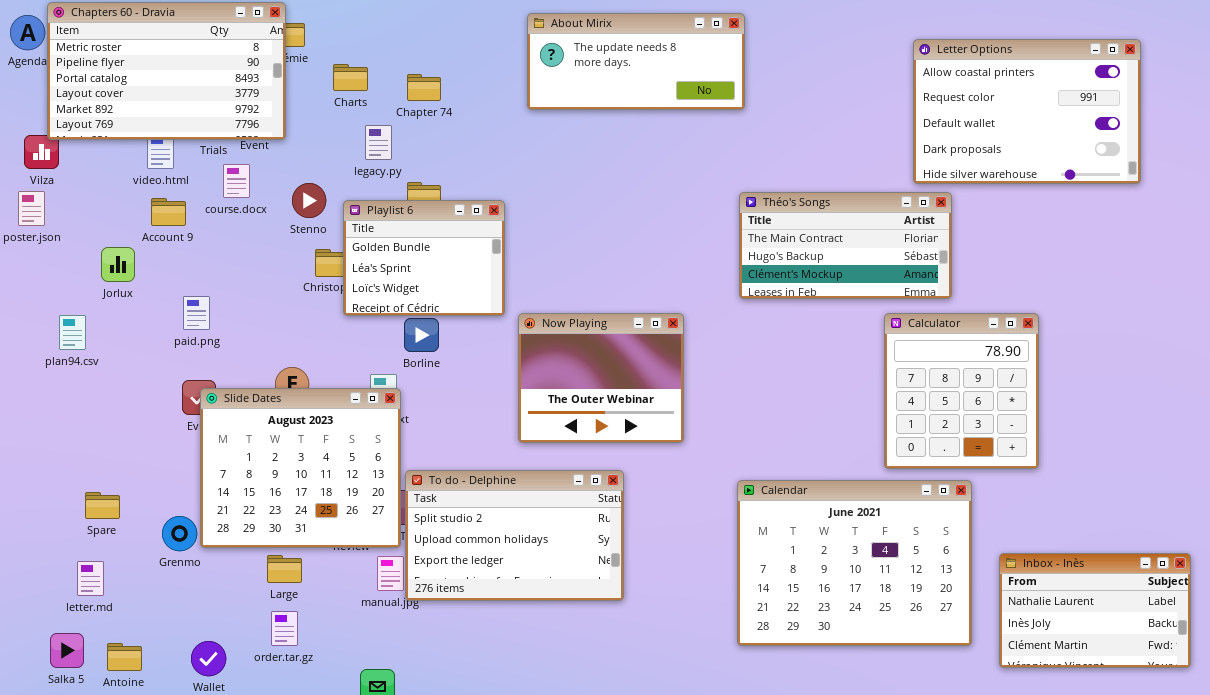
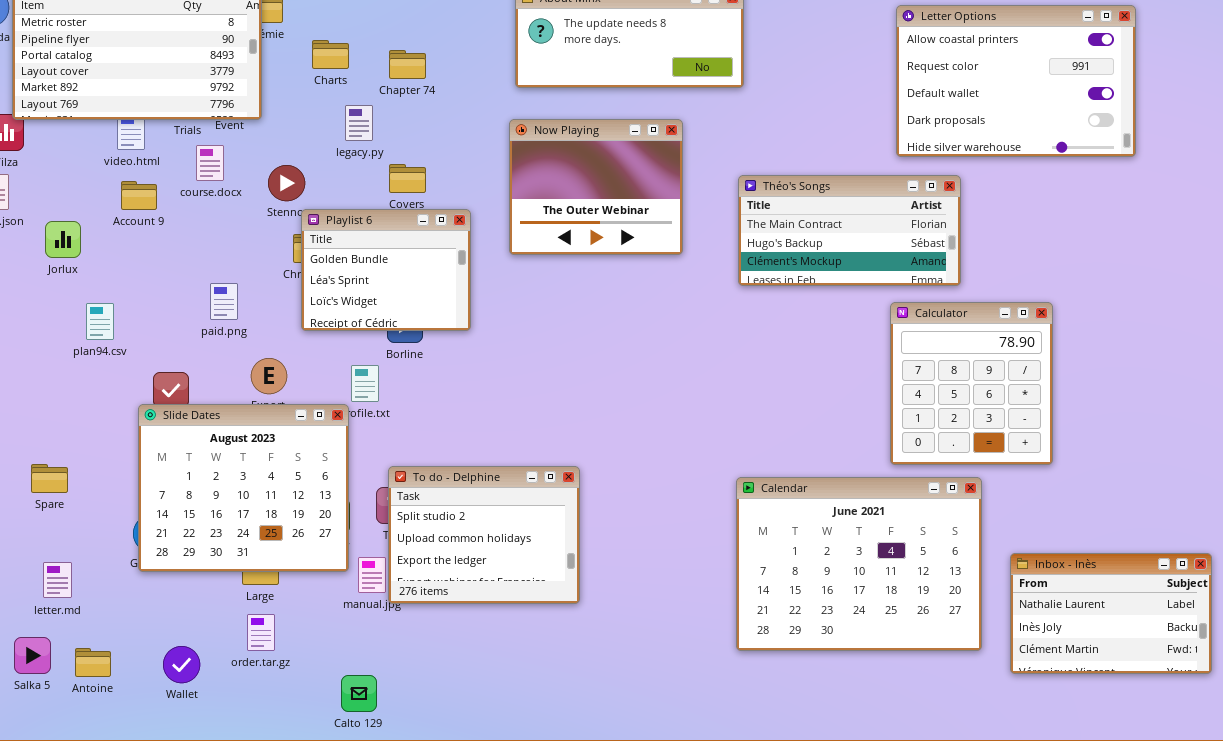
Letter Options: [913,39,1141,184] -> [896,5,1136,157], moved
Playlist 6: [343,200,505,316] -> [301,209,471,331], moved
Jorlux: [101,247,135,282] -> [45,221,81,258], moved
paid.png: [183,296,210,330] -> [210,283,238,320], moved
Now Playing: [518,313,684,443] -> [509,119,683,255], moved
plan94.csv: [59,315,86,350] -> [86,303,114,340], moved
Slide Dates: [200,388,401,548] -> [138,404,349,572], moved
To do - Delphine: [405,470,624,601] -> [388,466,580,604], resized
Spare: [85,492,120,519] -> [31,464,68,493], moved

